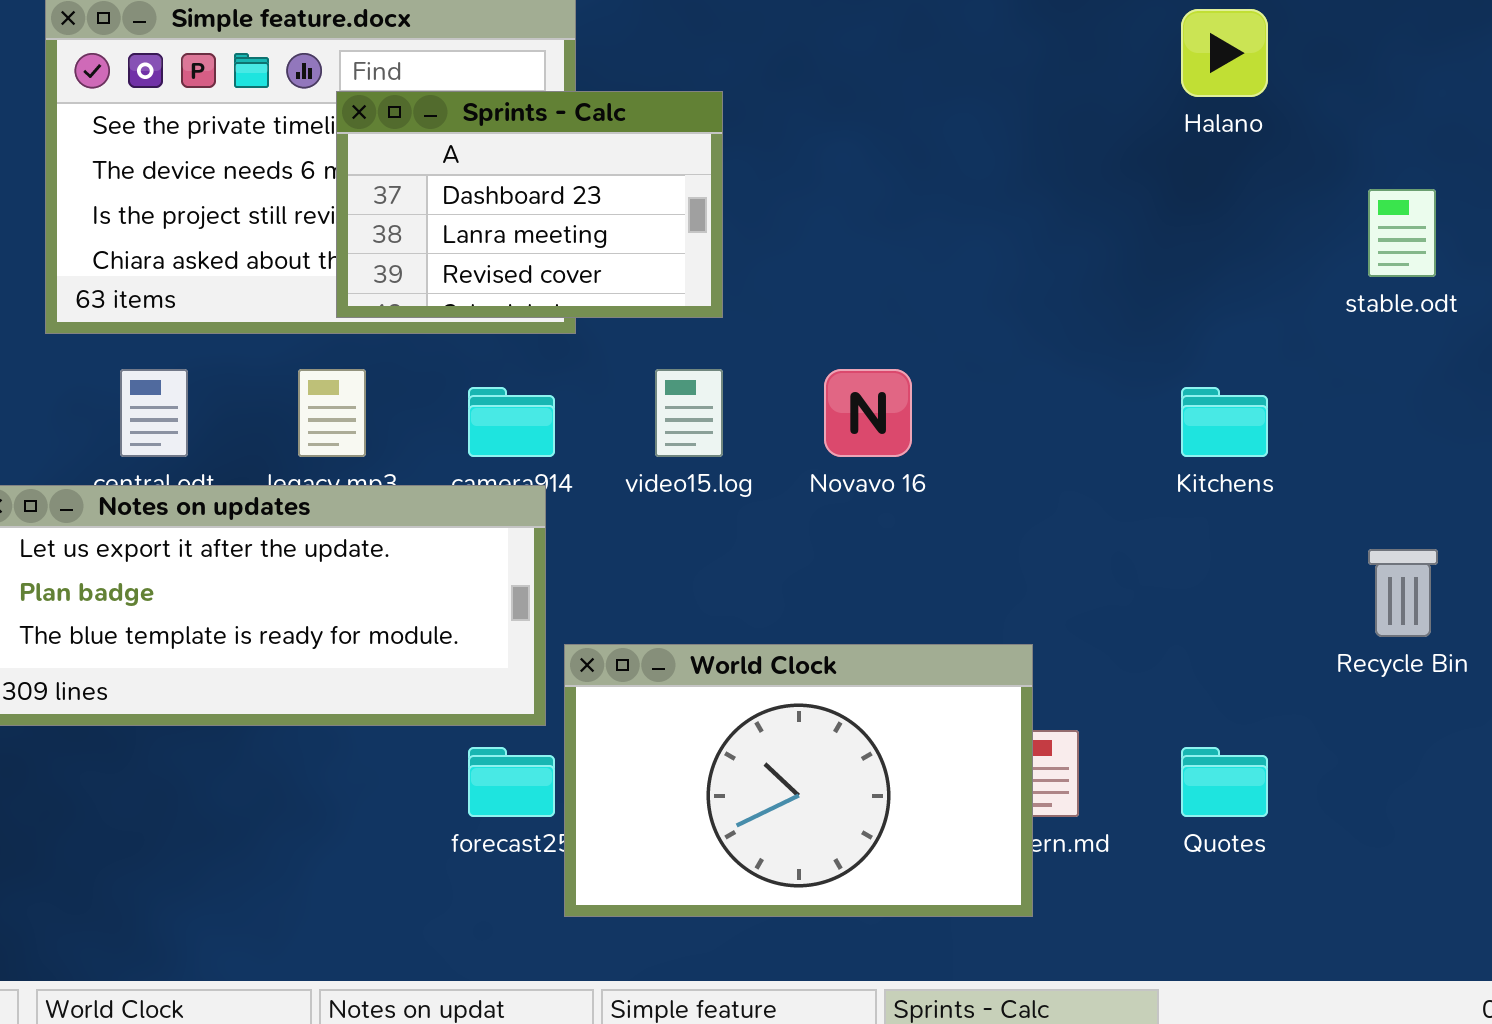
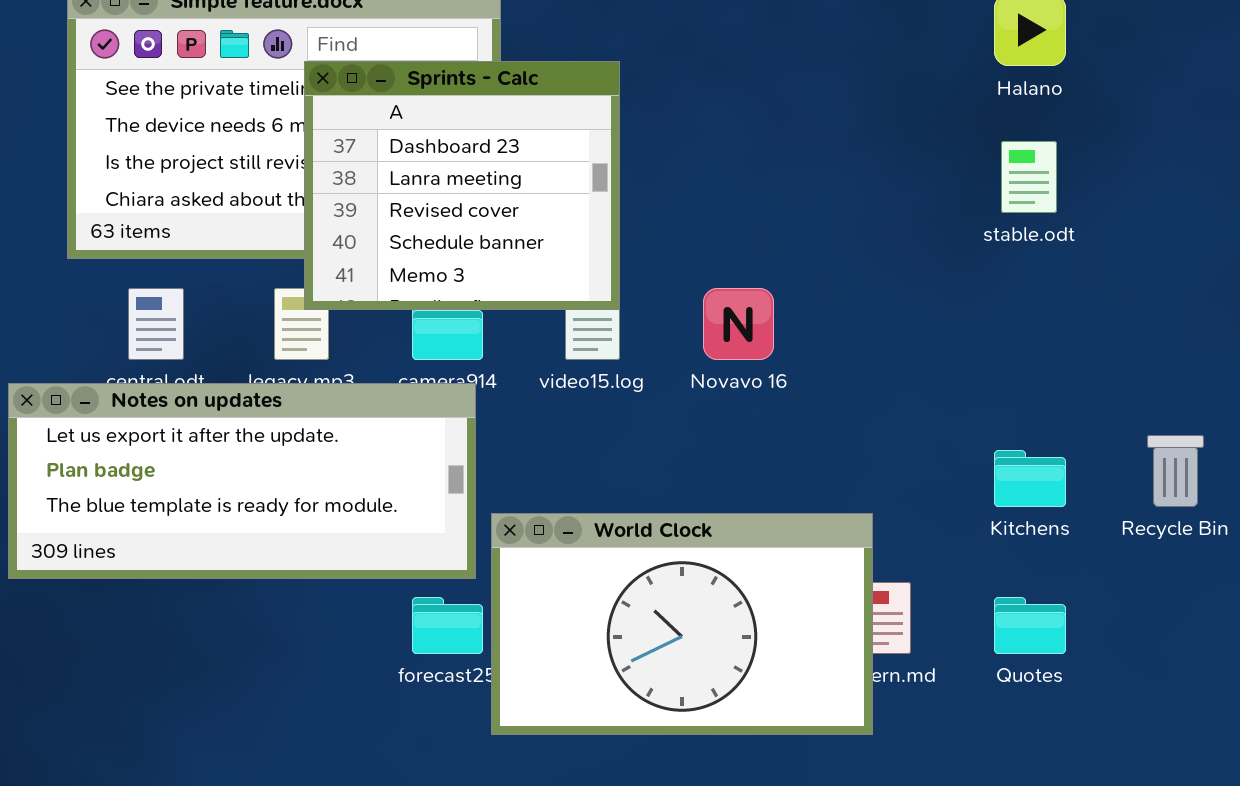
Sprints - Calc: [336,91,723,318] -> [304,61,620,310], resized
stable.odt: [1368,189,1436,277] -> [1001,141,1057,213], moved
Kitchens: [1181,387,1268,457] -> [994,450,1066,507], moved

